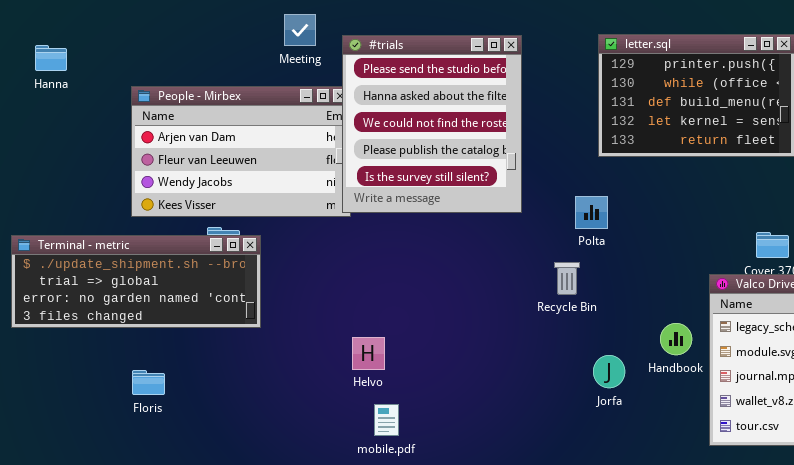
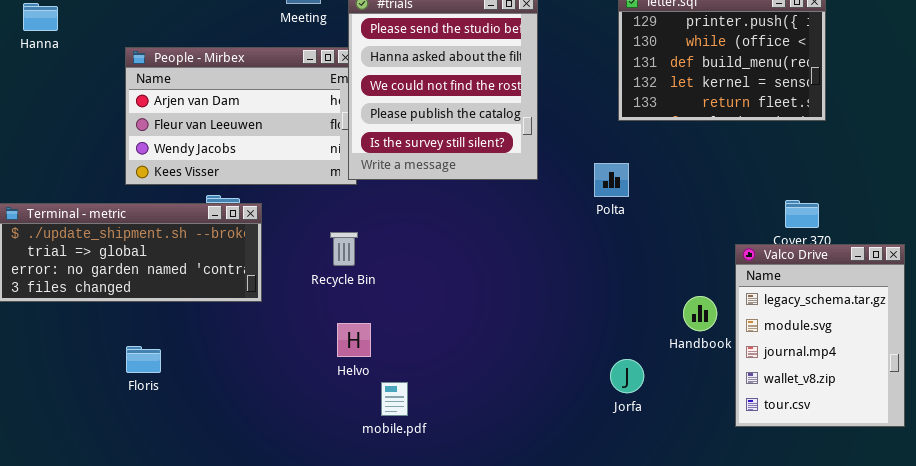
Recycle Bin: [554,262,580,295] -> [330,232,358,266], moved
Helvo: [352,337,385,370] -> [337,323,371,357], moved
Jorfa: [593,355,625,388] -> [610,359,644,393], moved

